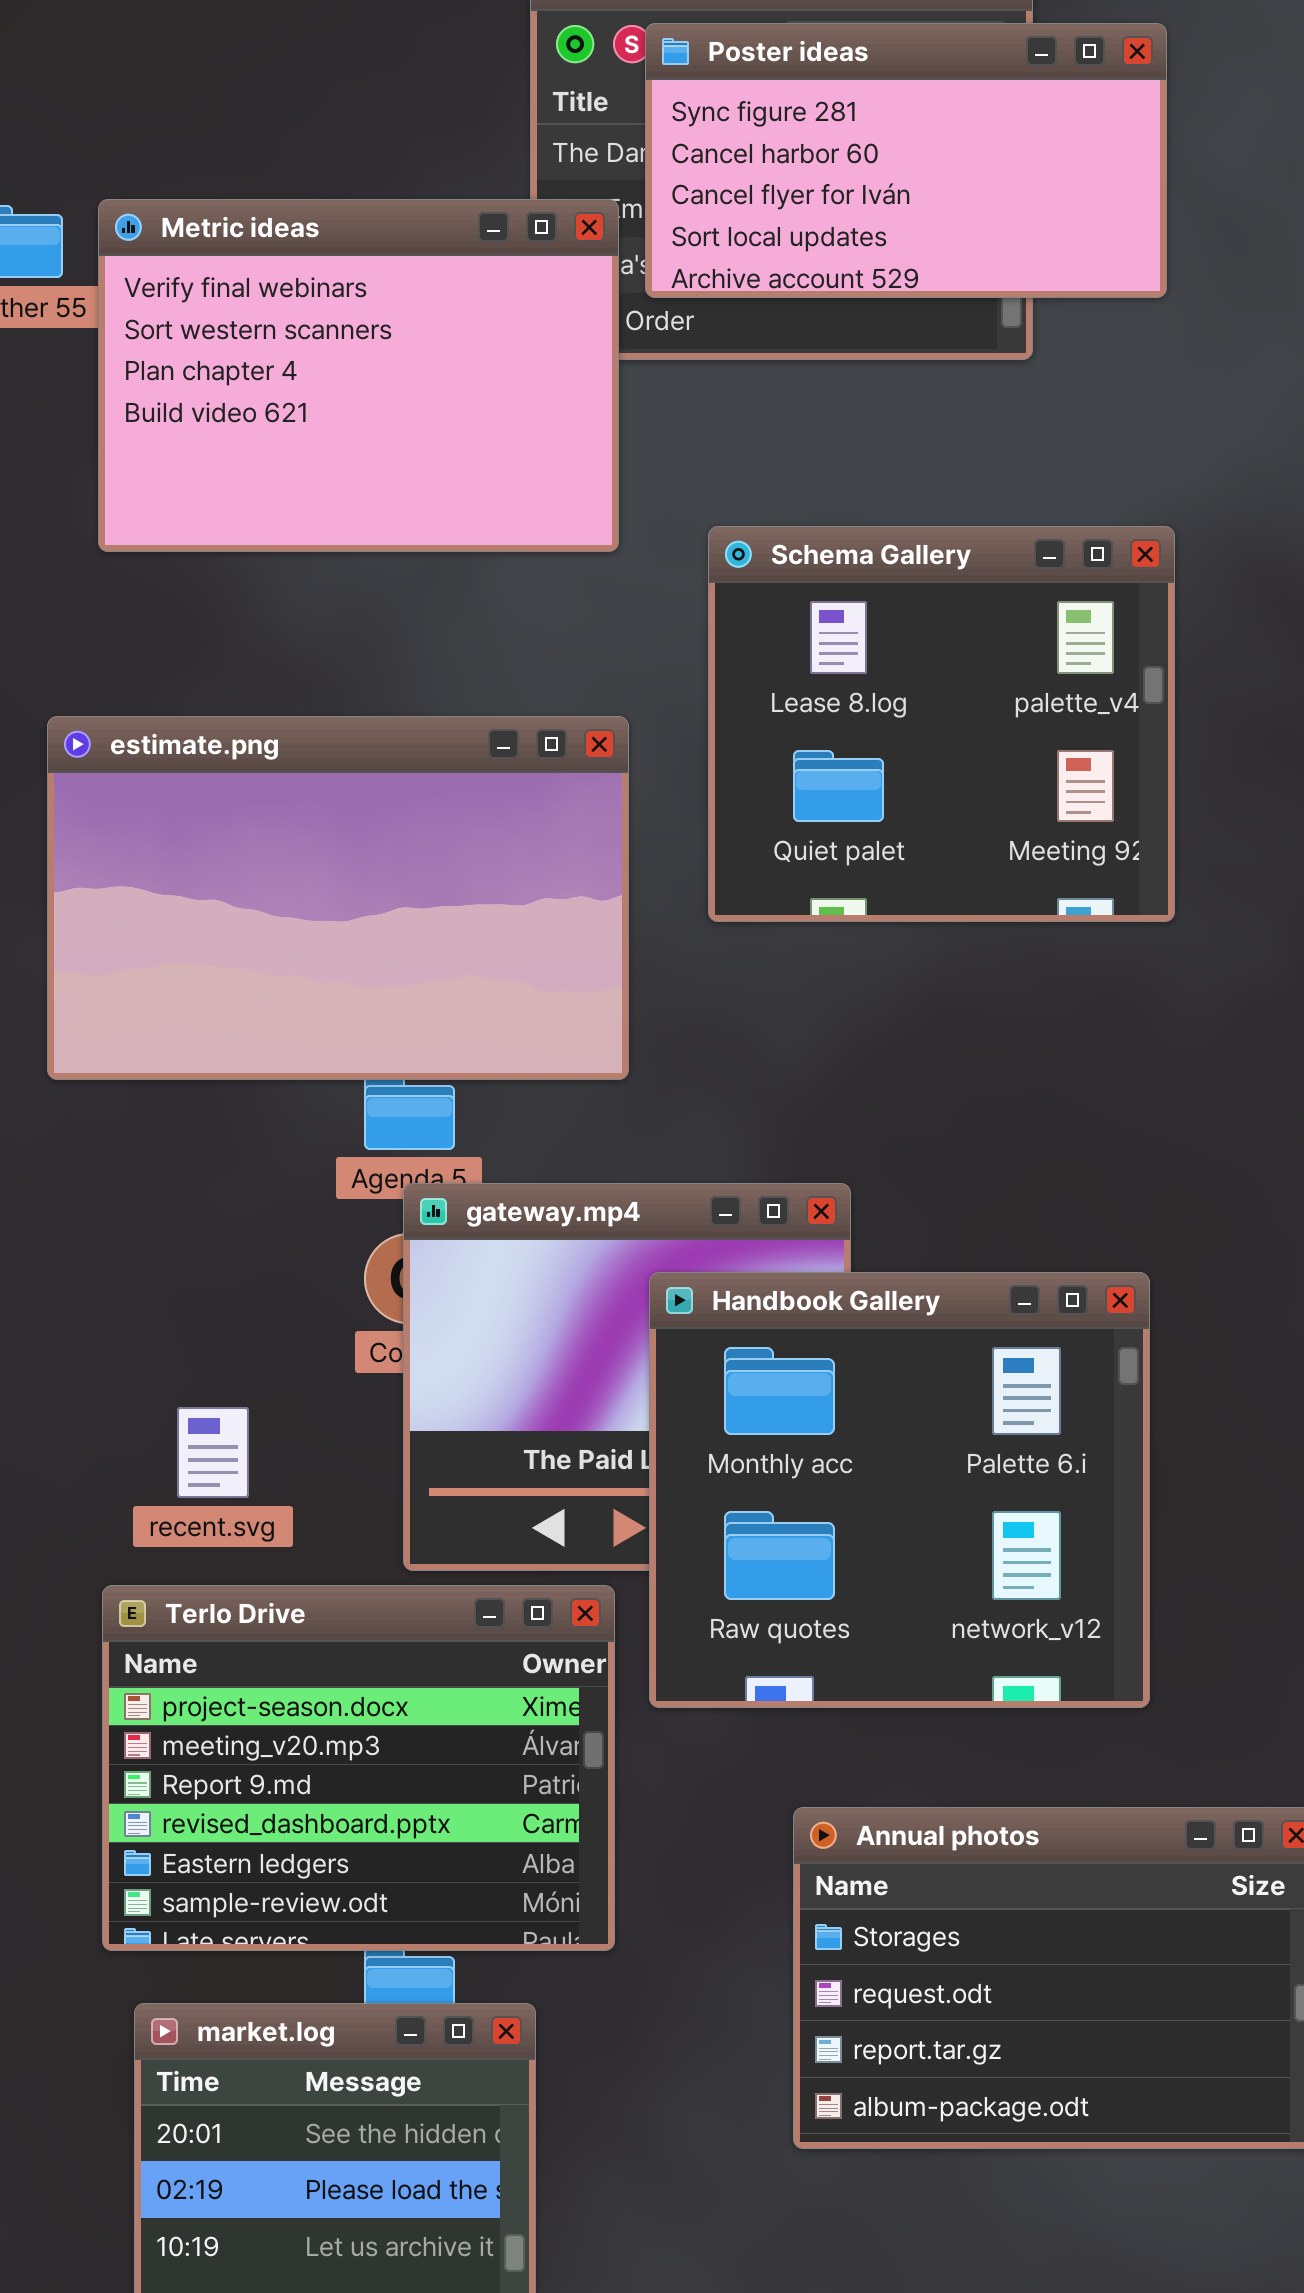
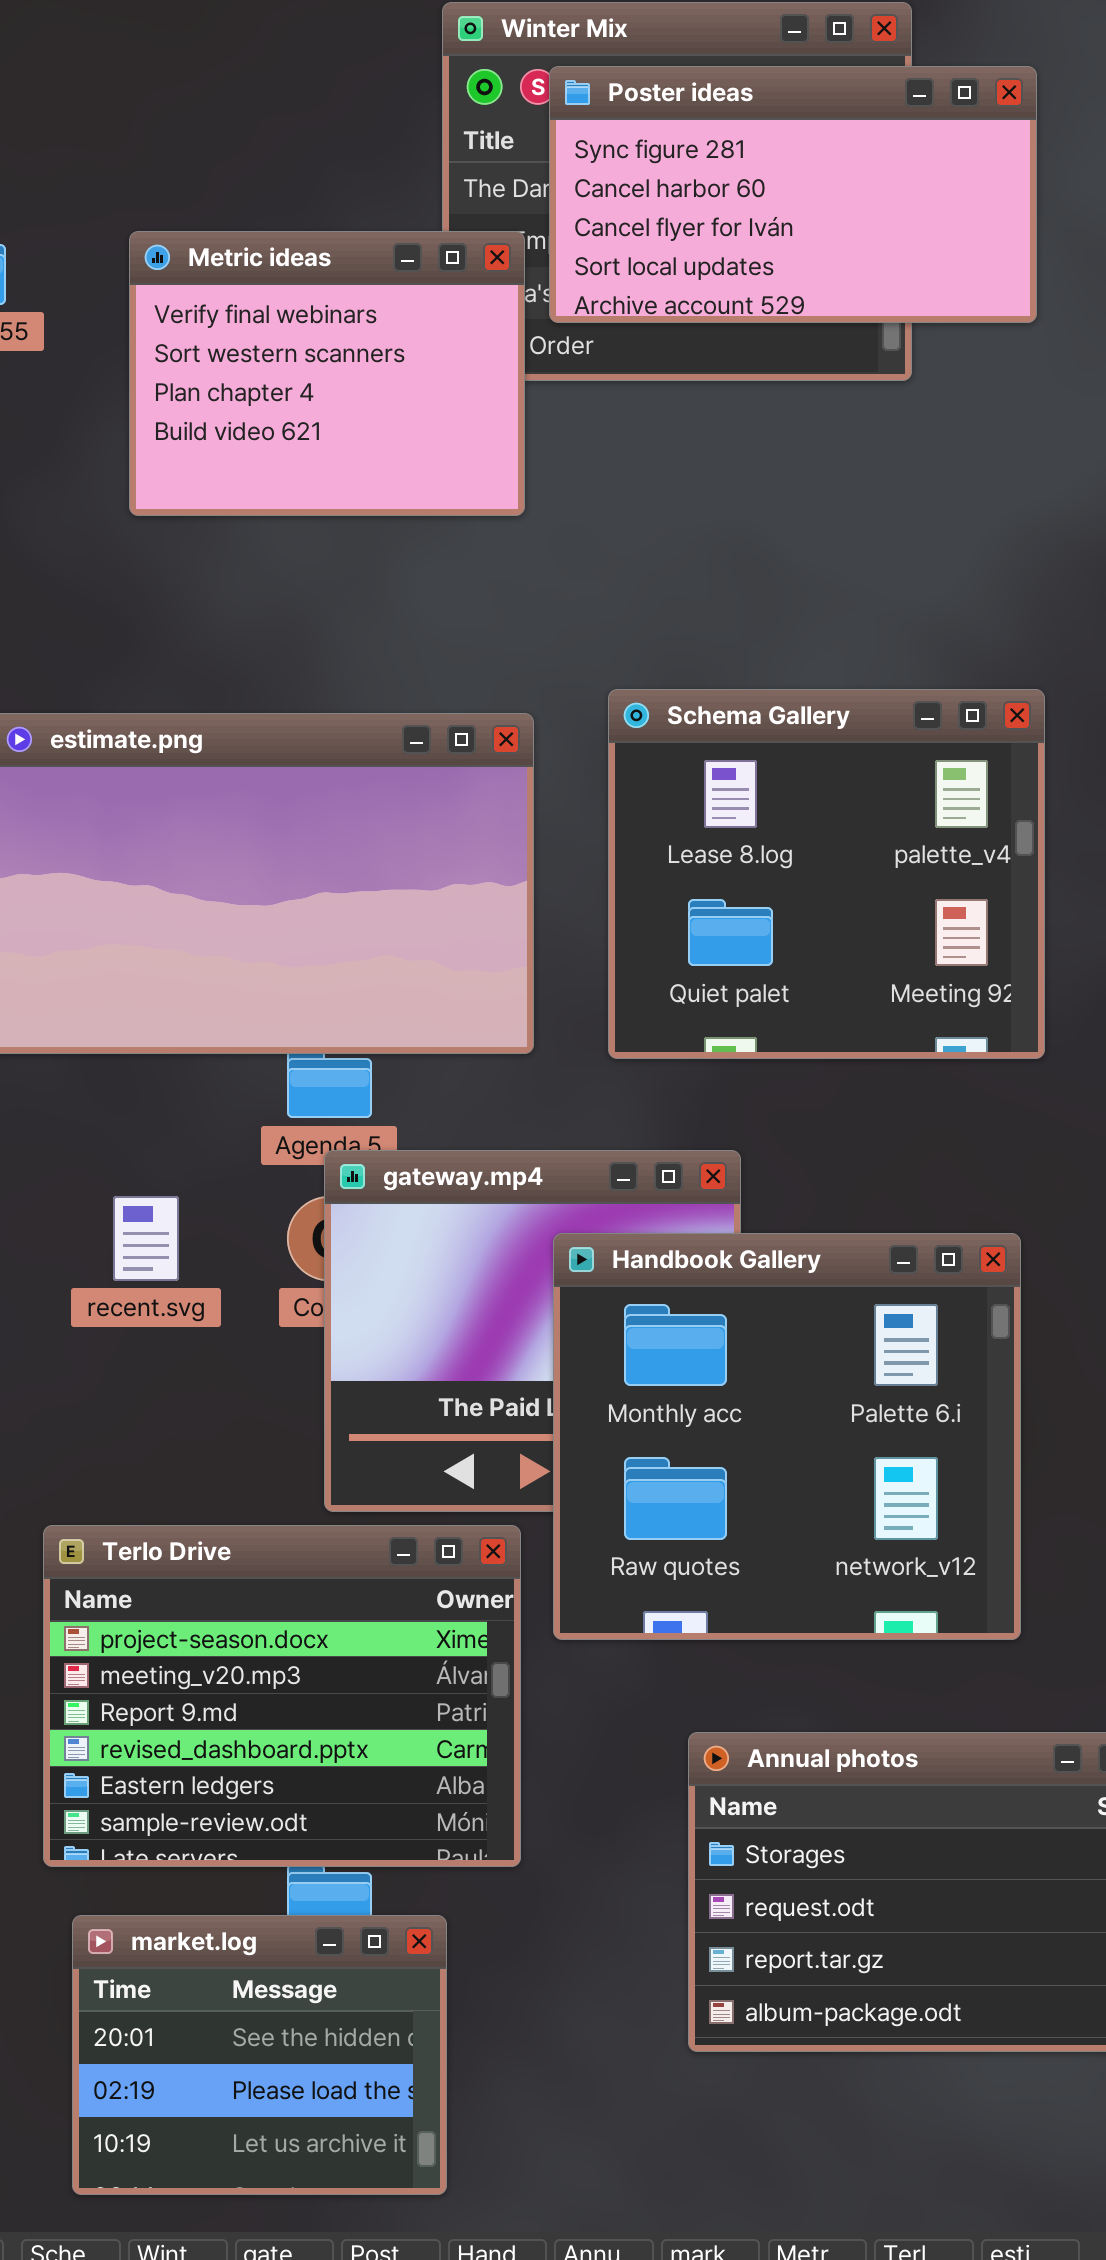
Metric ideas: [98,199,619,552] -> [129,231,525,516], resized
Schema Gallery: [708,526,1175,922] -> [608,689,1045,1059], moved
recent.svg: [177,1407,249,1498] -> [113,1196,179,1281], moved

